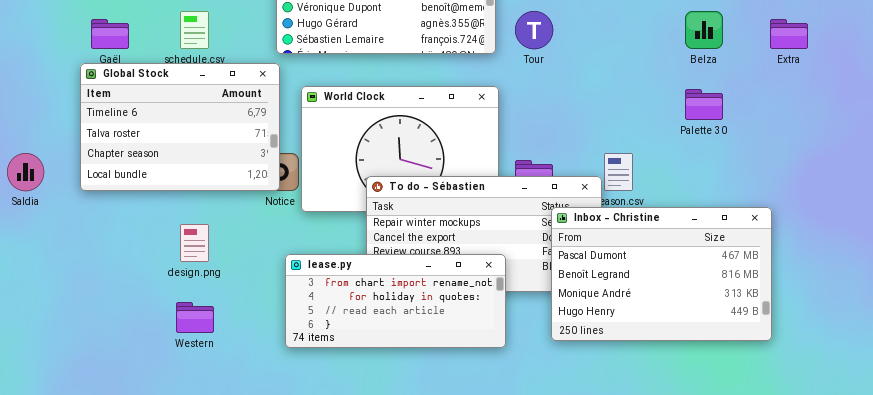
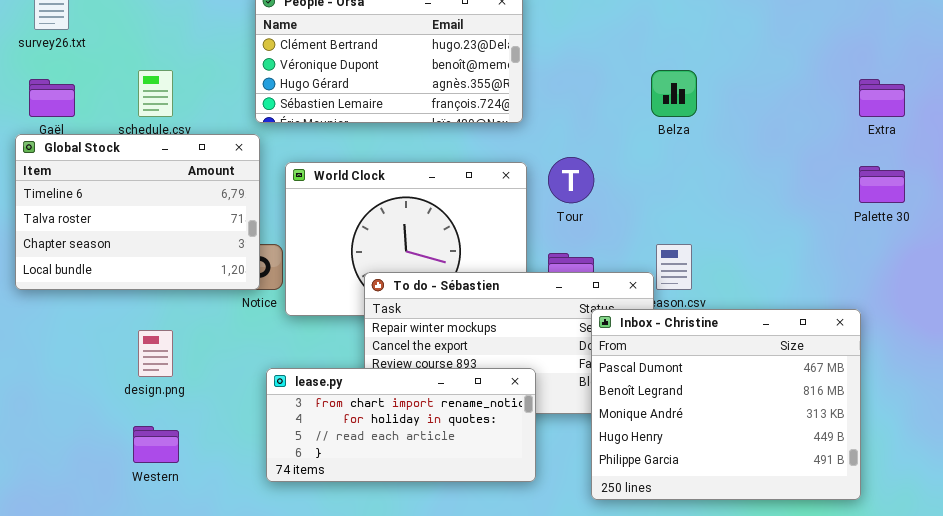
Tour: [515,11,553,49] -> [548,157,594,203], moved
Belza: [685,11,723,49] -> [651,70,697,117], moved
Palette 30: [685,89,723,120] -> [859,166,905,203], moved
Inbox - Christine: [551,207,772,341] -> [591,309,861,500], resized

